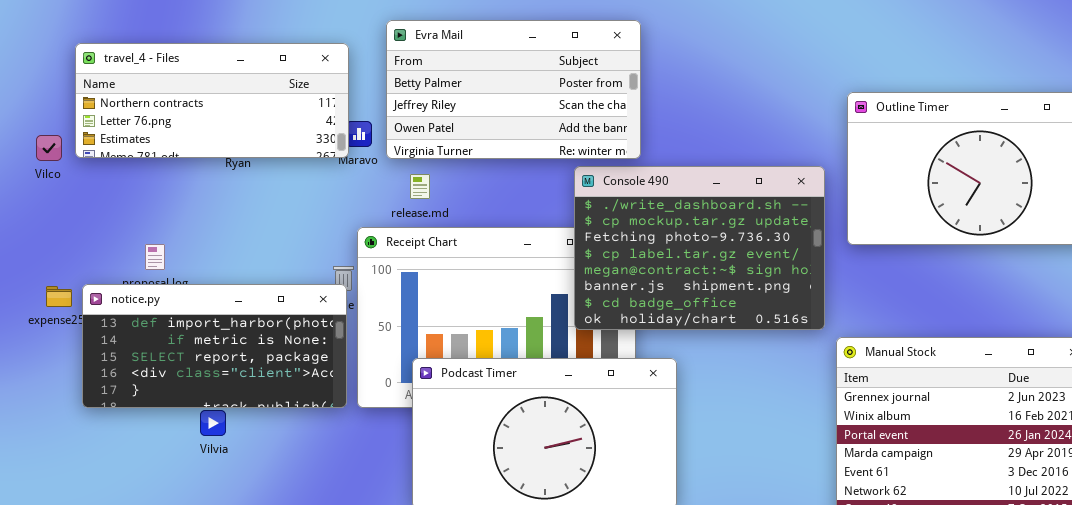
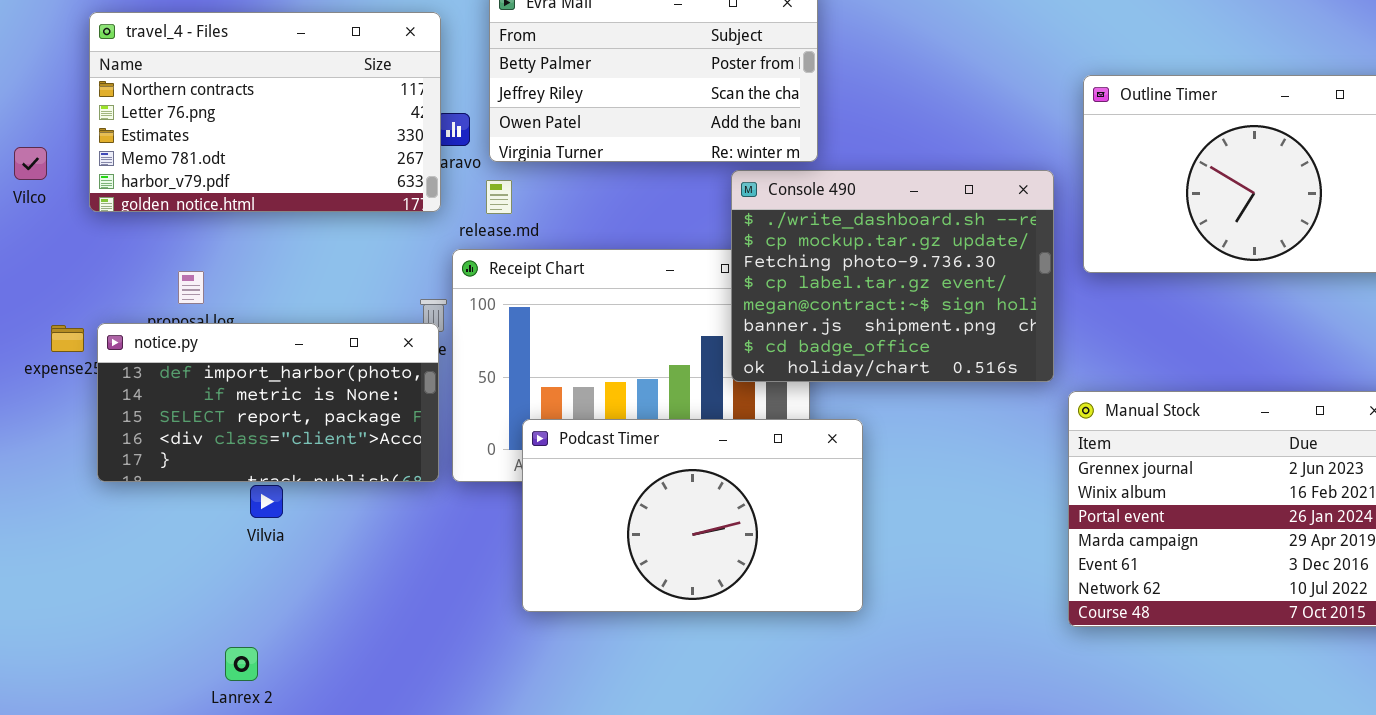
travel_4 - Files: [75,43,349,158] -> [89,12,441,212], resized
Vilco: [36,135,62,161] -> [14,147,47,180], moved
release.md: [410,174,430,199] -> [486,180,512,214], moved

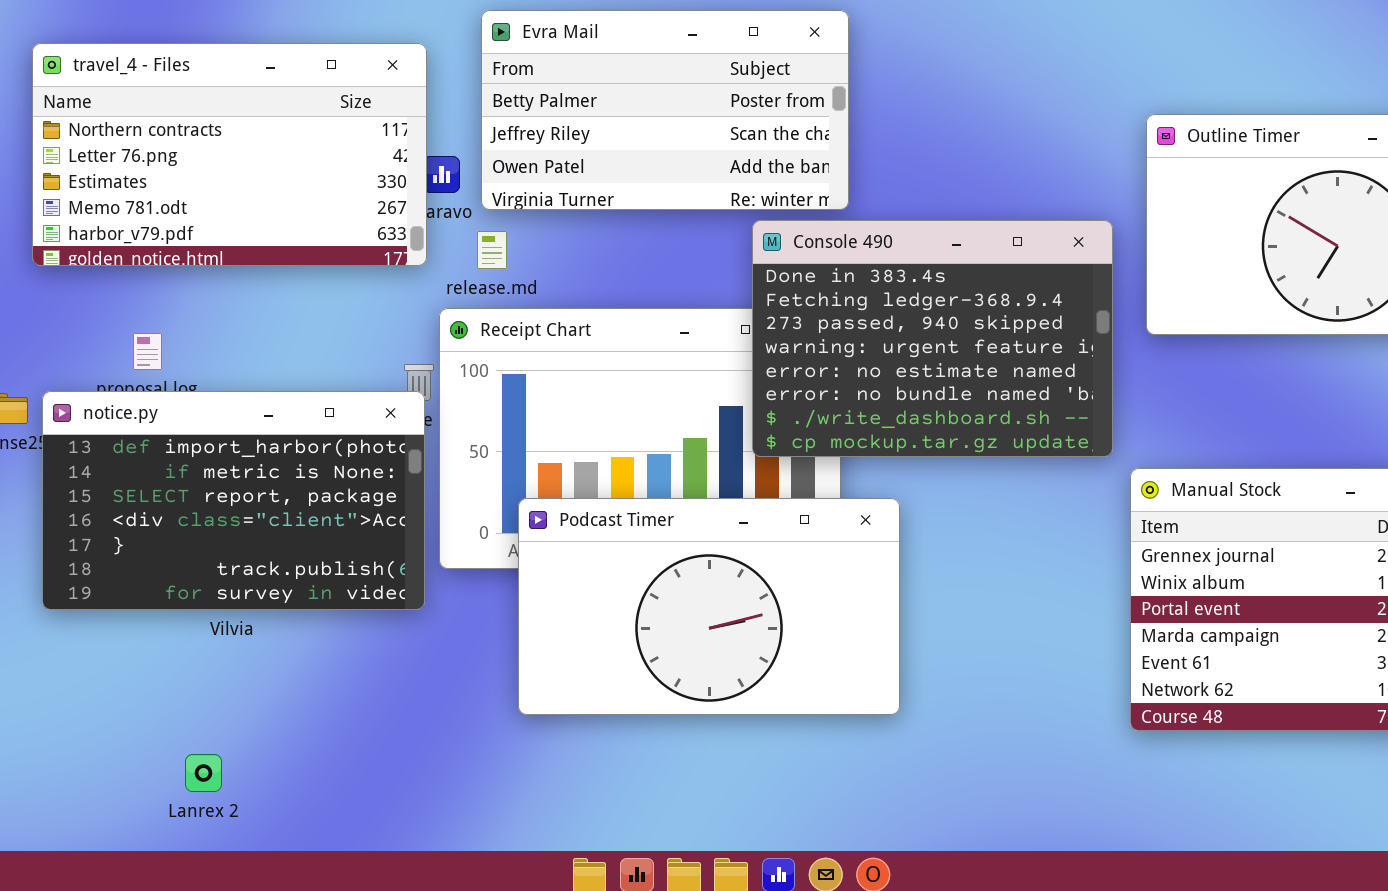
Console 490: [731,170,1054,382] -> [752,220,1113,457], scrolled up 6 rows
notice.py: [97,323,439,482] -> [42,391,425,610], resized

